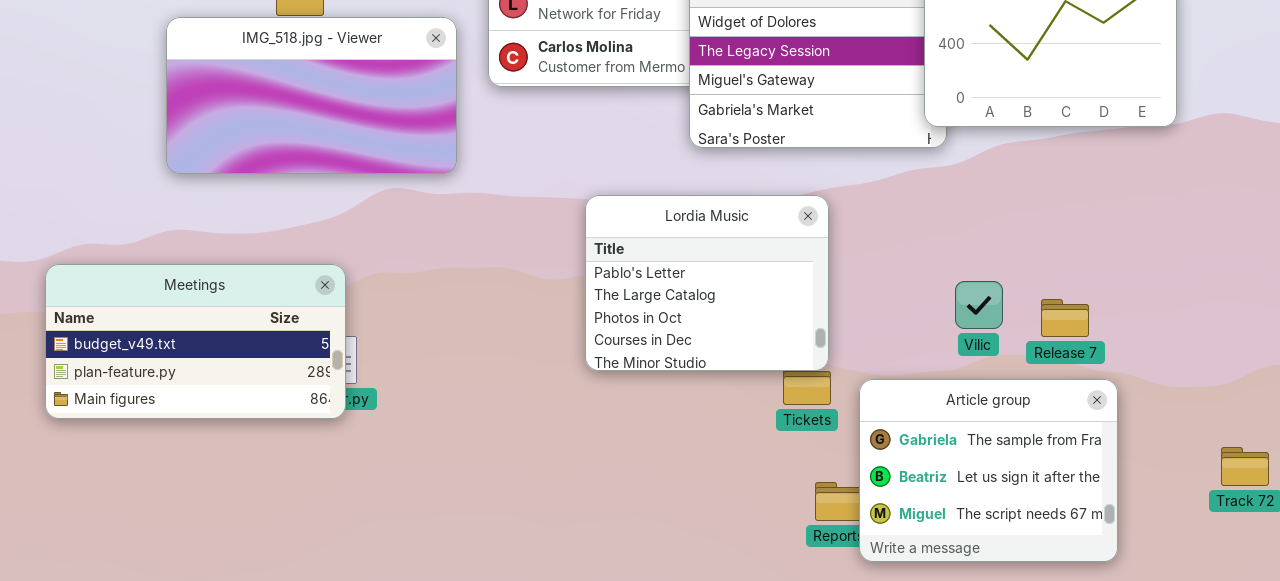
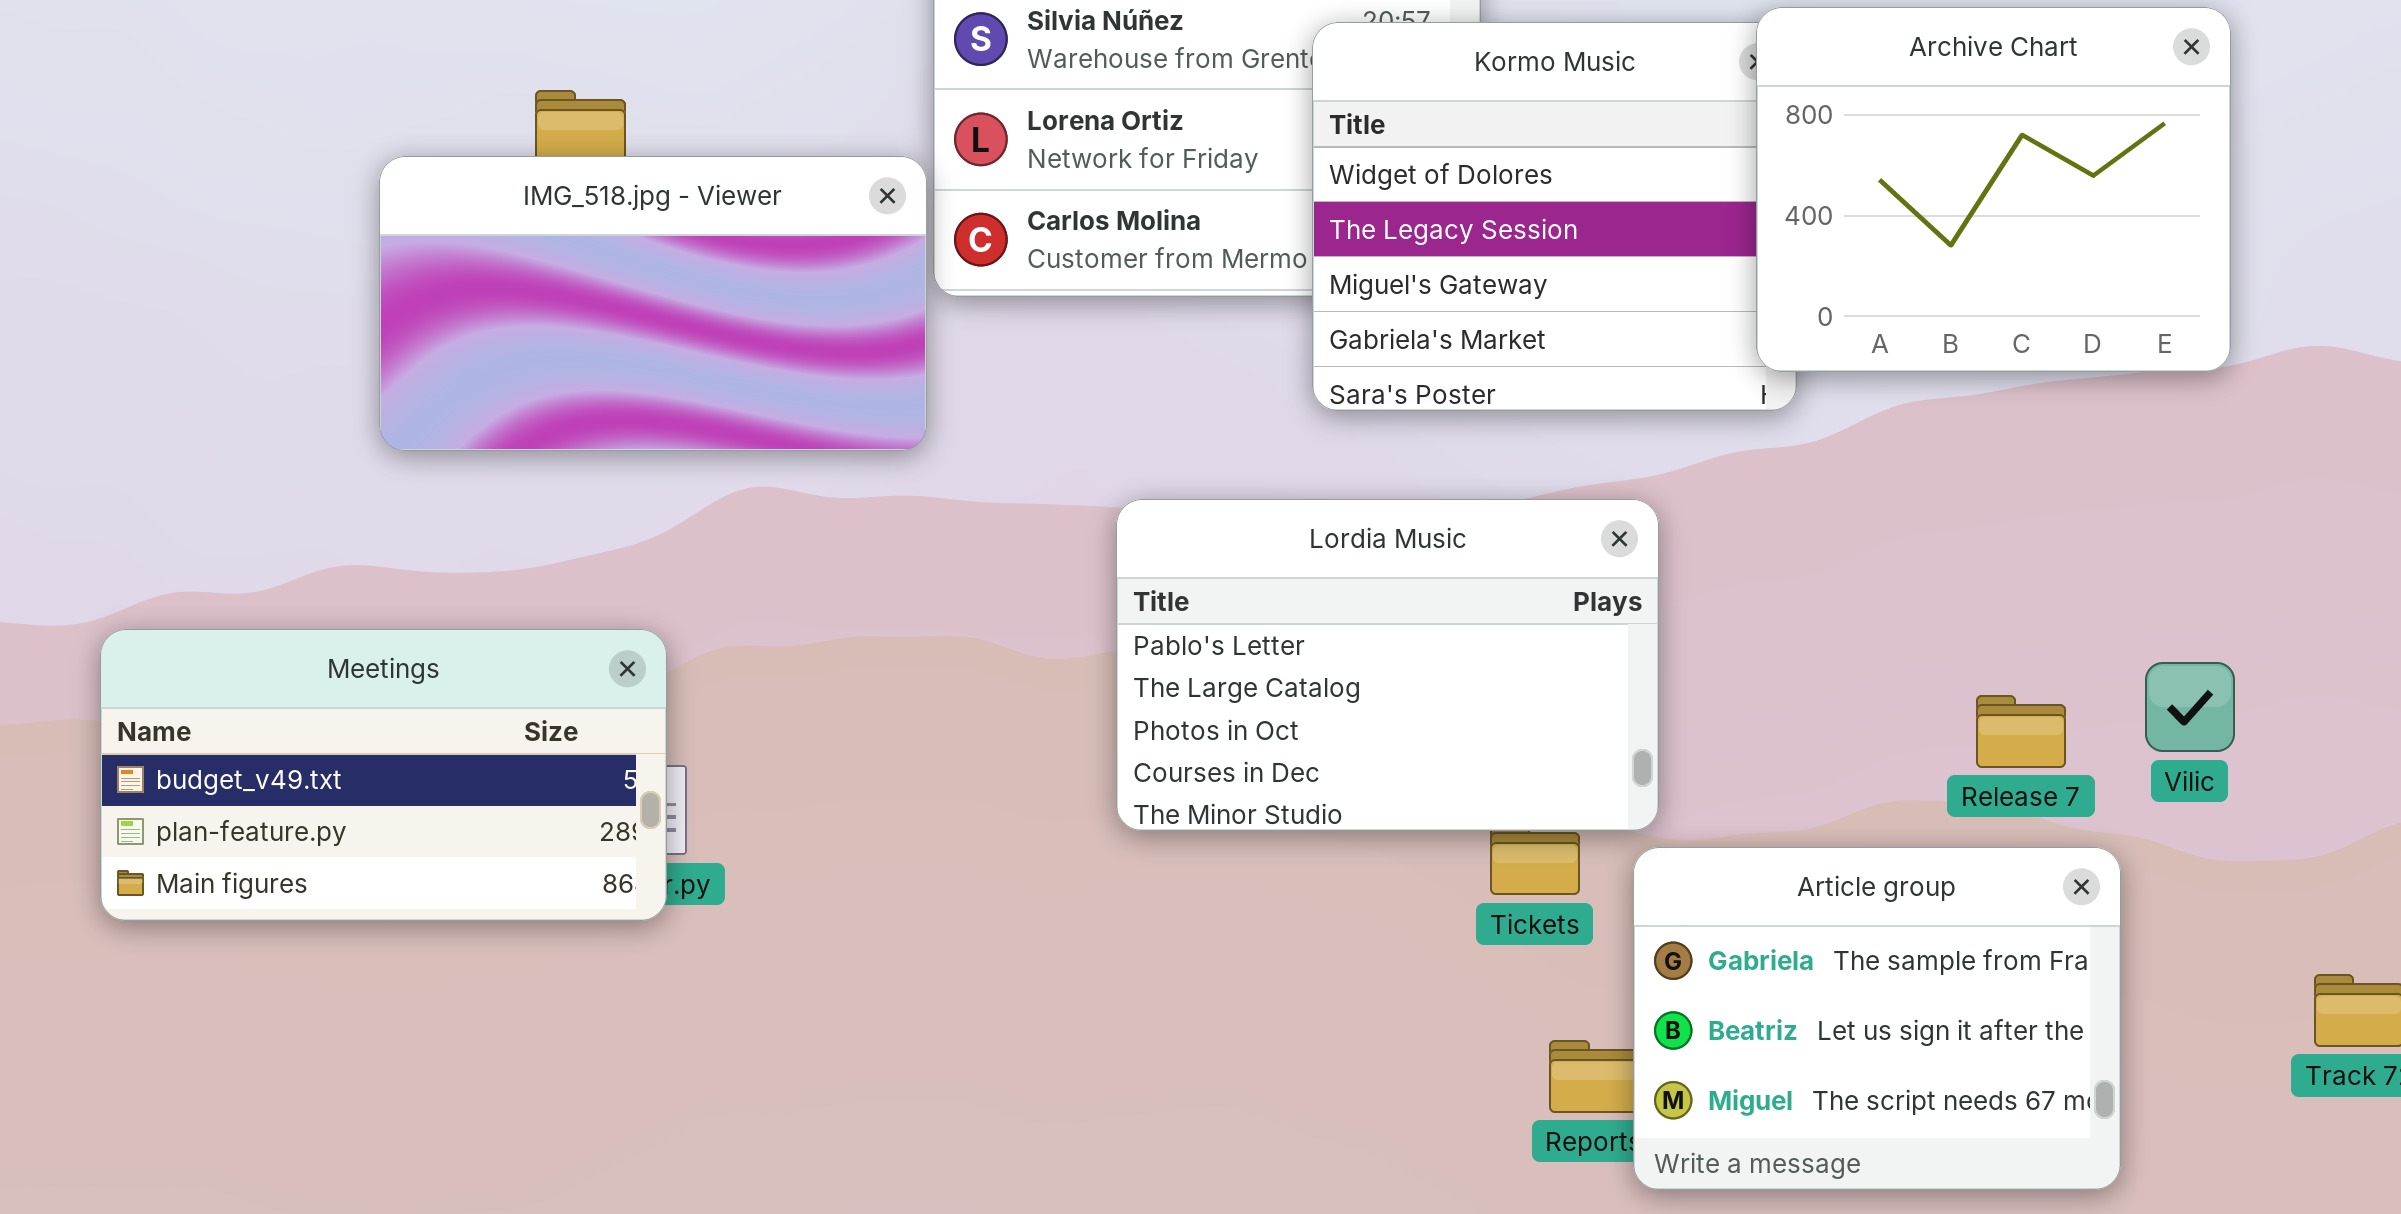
IMG_518.jpg - Viewer: [166,17,457,174] -> [379,156,927,451], moved
Lordia Music: [585,195,829,371] -> [1116,499,1659,831], resized
Vilic: [955,281,1003,329] -> [2145,662,2235,752], moved

